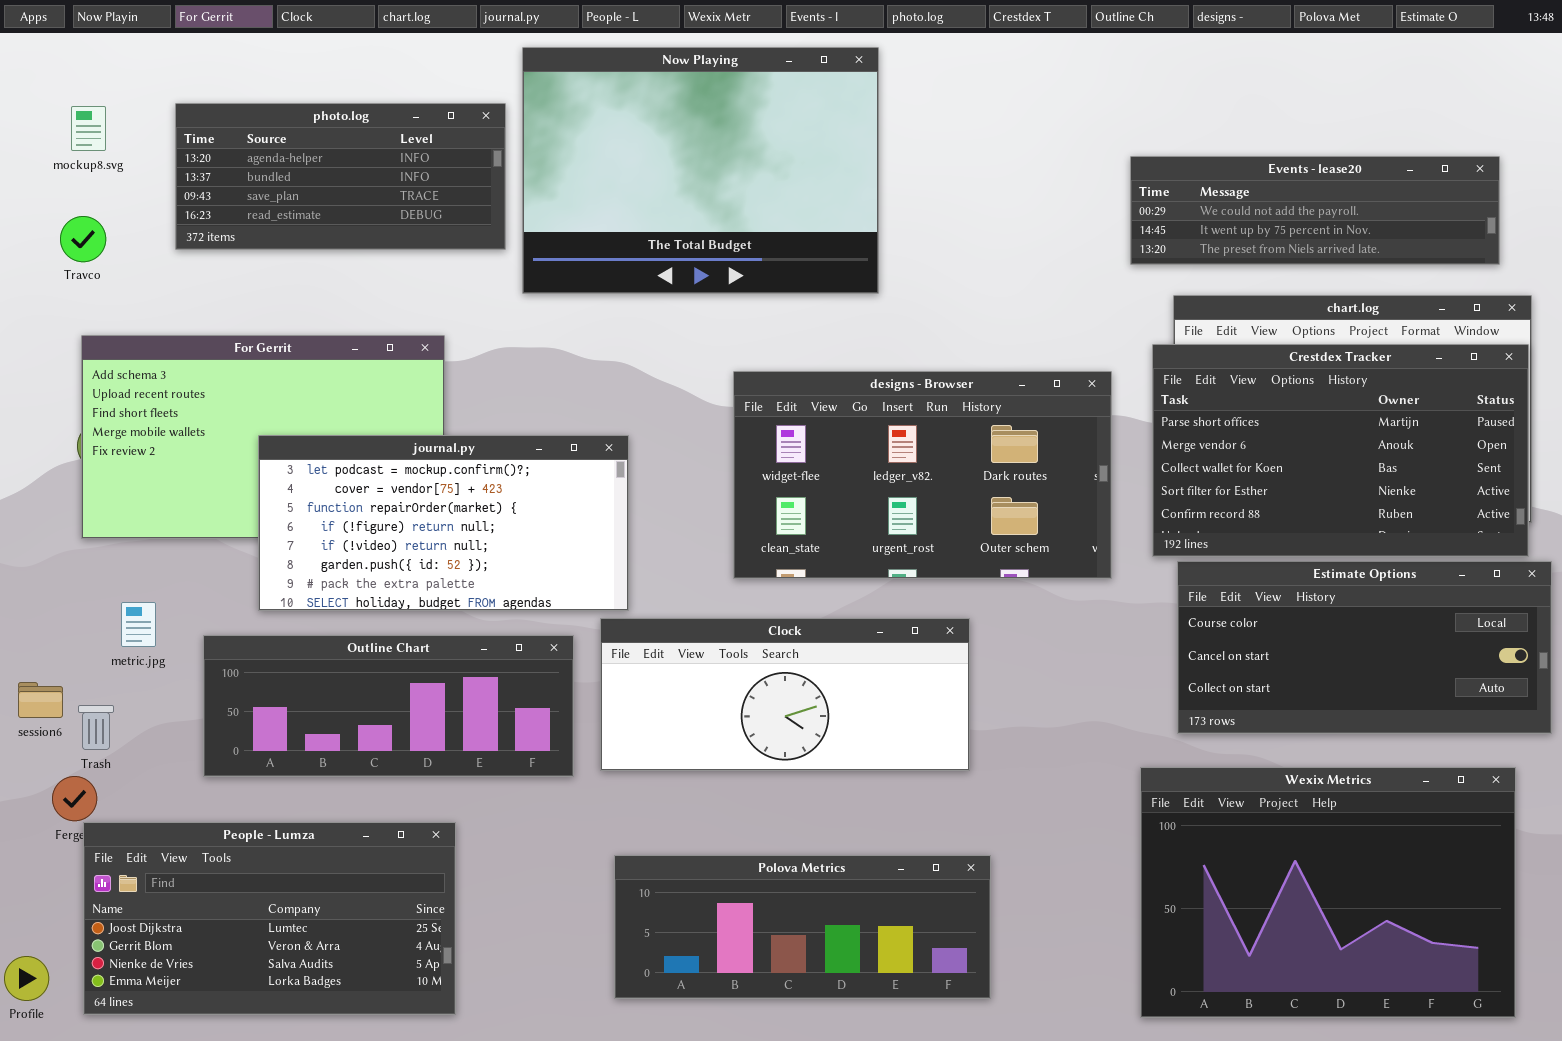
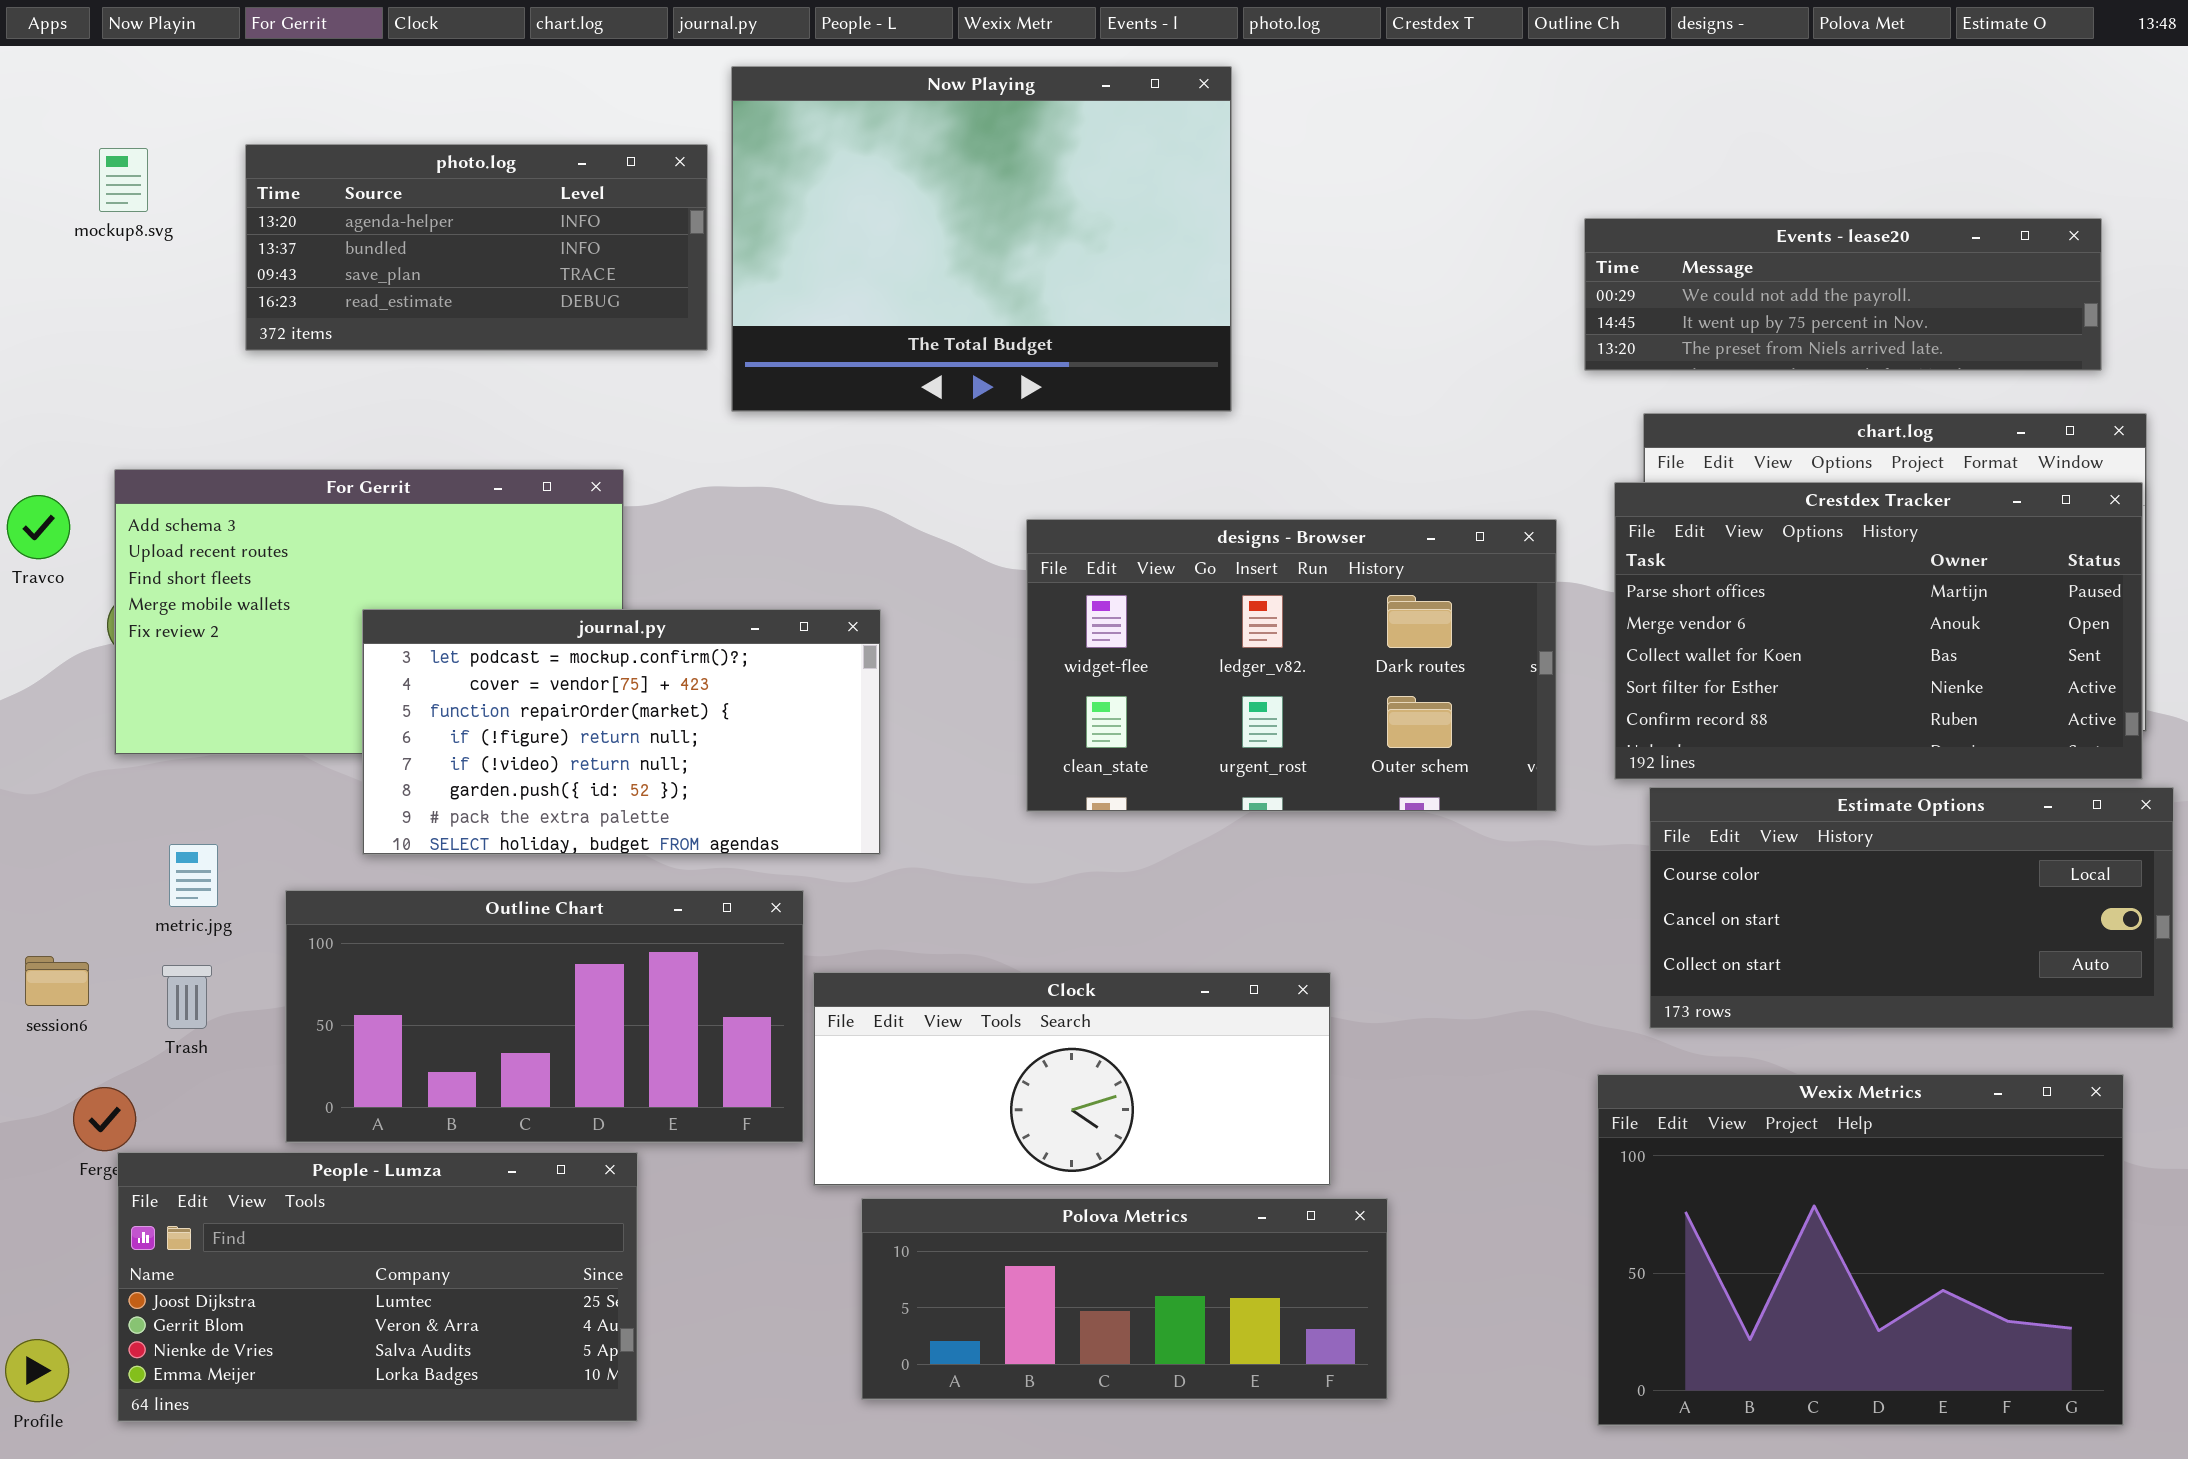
Travco: [60,216,106,262] -> [7,495,70,559], moved
Clock: [600,618,970,771] -> [813,972,1331,1186], moved
Outline Chart: [203,635,574,777] -> [285,890,804,1143], resized
Trash: [78,705,114,750] -> [162,965,212,1029], moved

